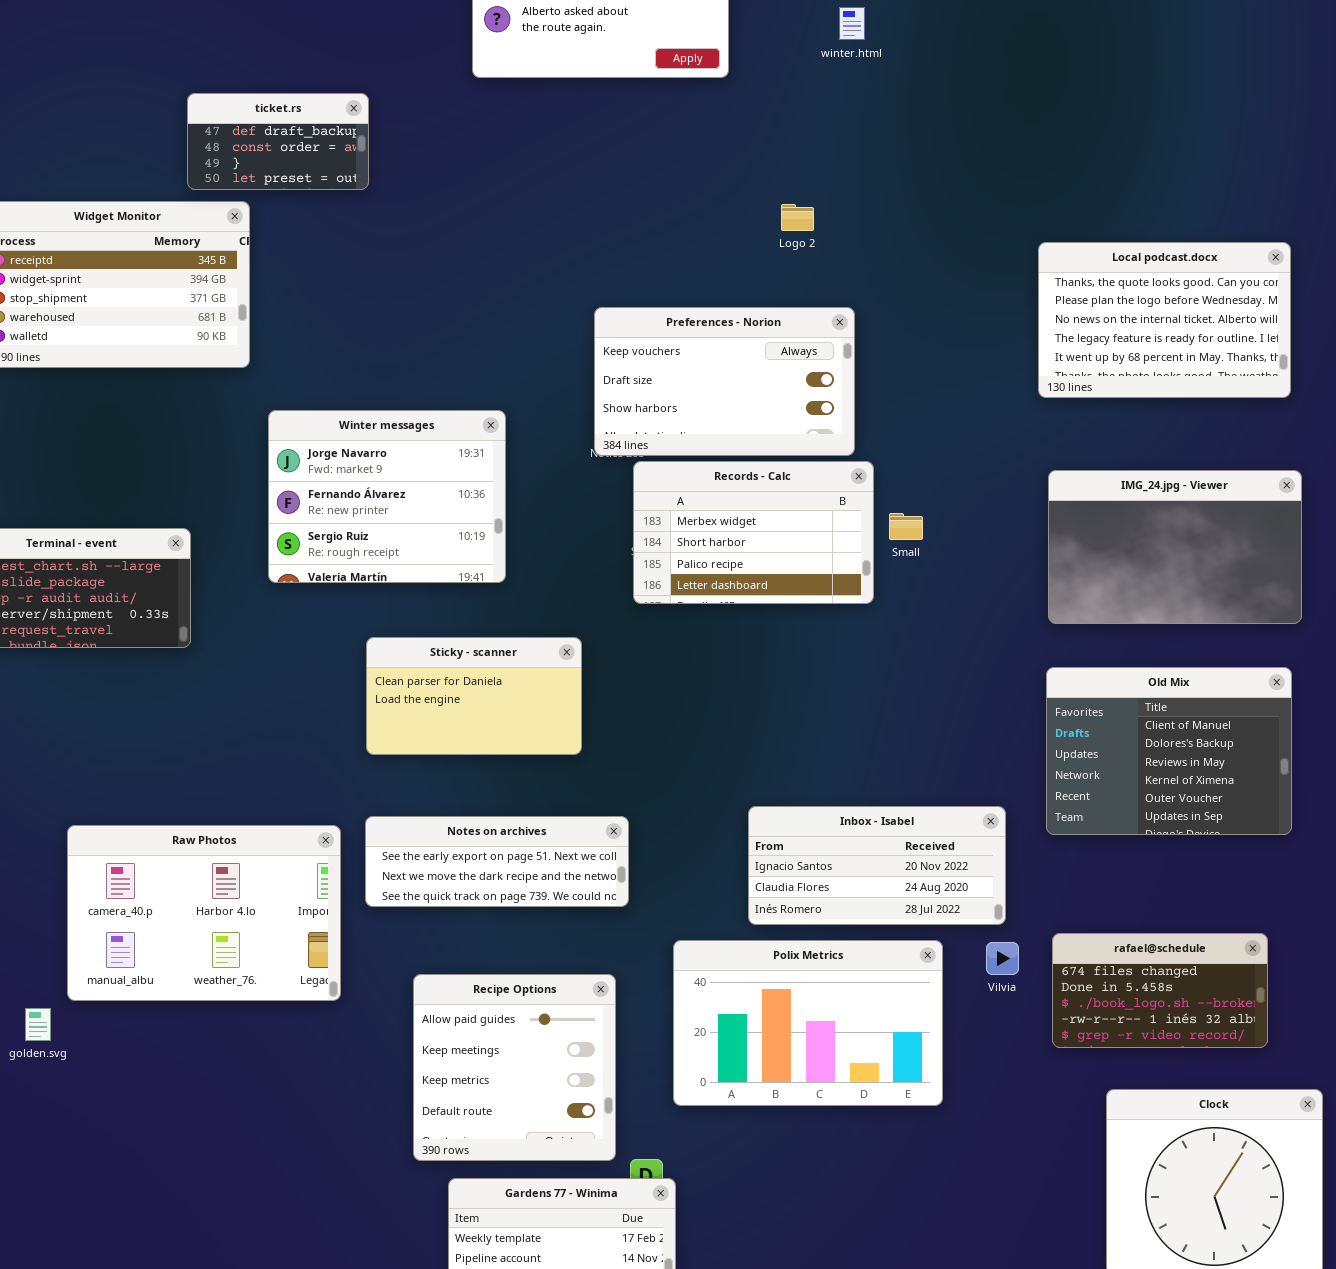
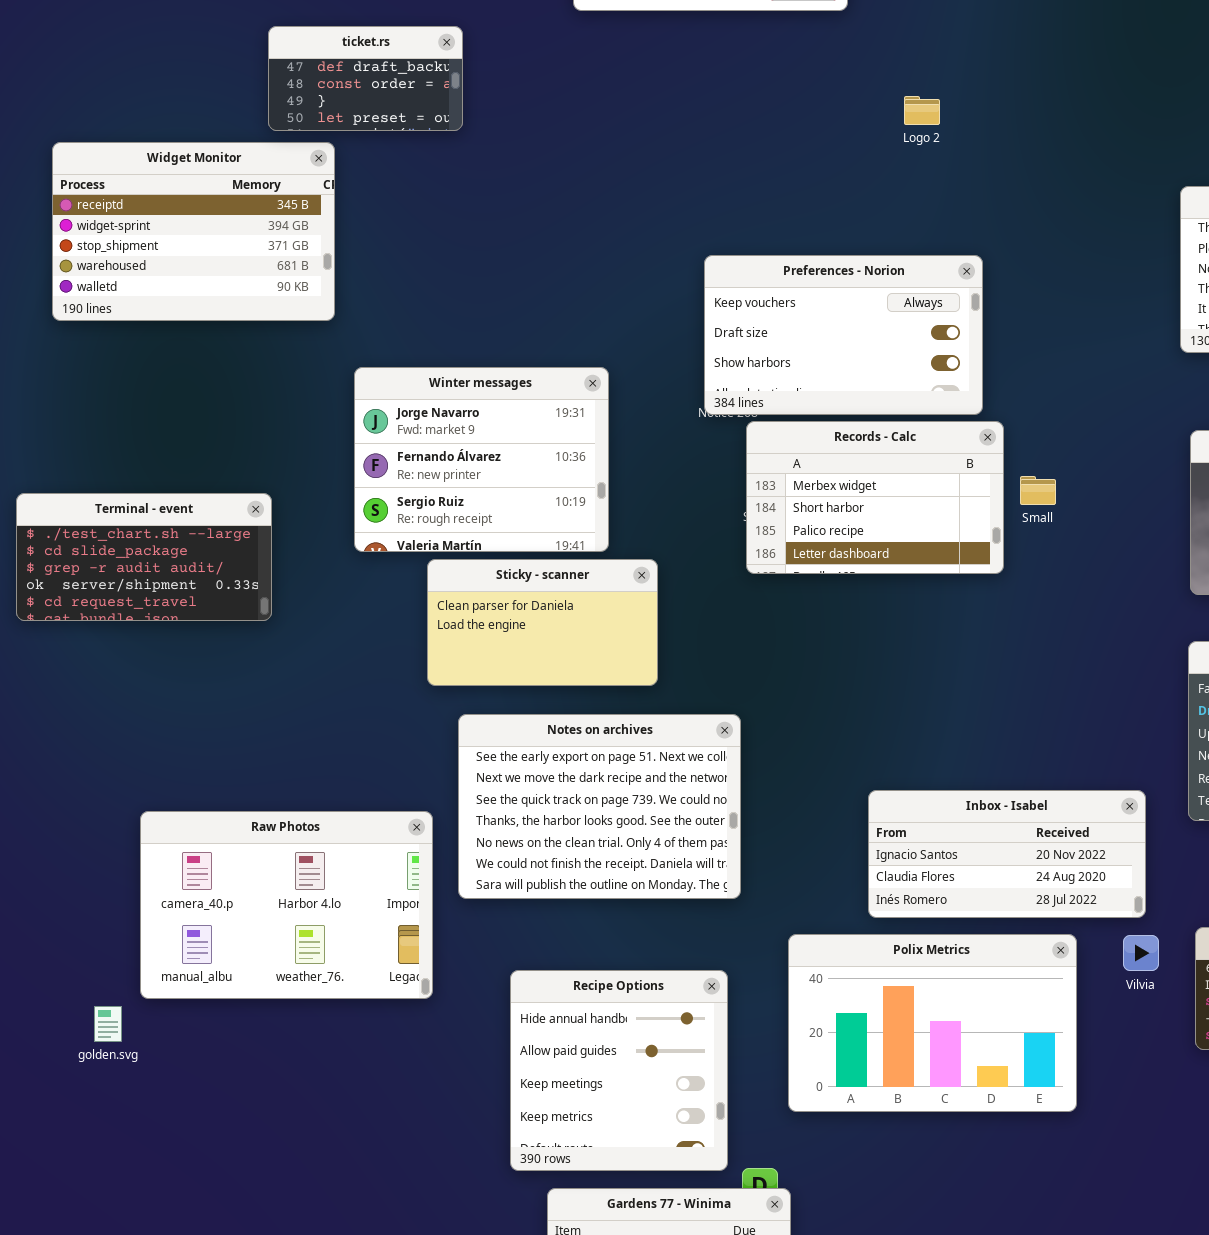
Logo 2: [781,204,814,231] -> [904,96,940,125], moved
Sticky - scanner: [366,637,582,755] -> [427,559,658,686], moved
Notes on archives: [365,816,629,907] -> [458,714,741,899], resized
Recipe Options: [413,974,616,1161] -> [510,970,728,1171], scrolled up 1 row

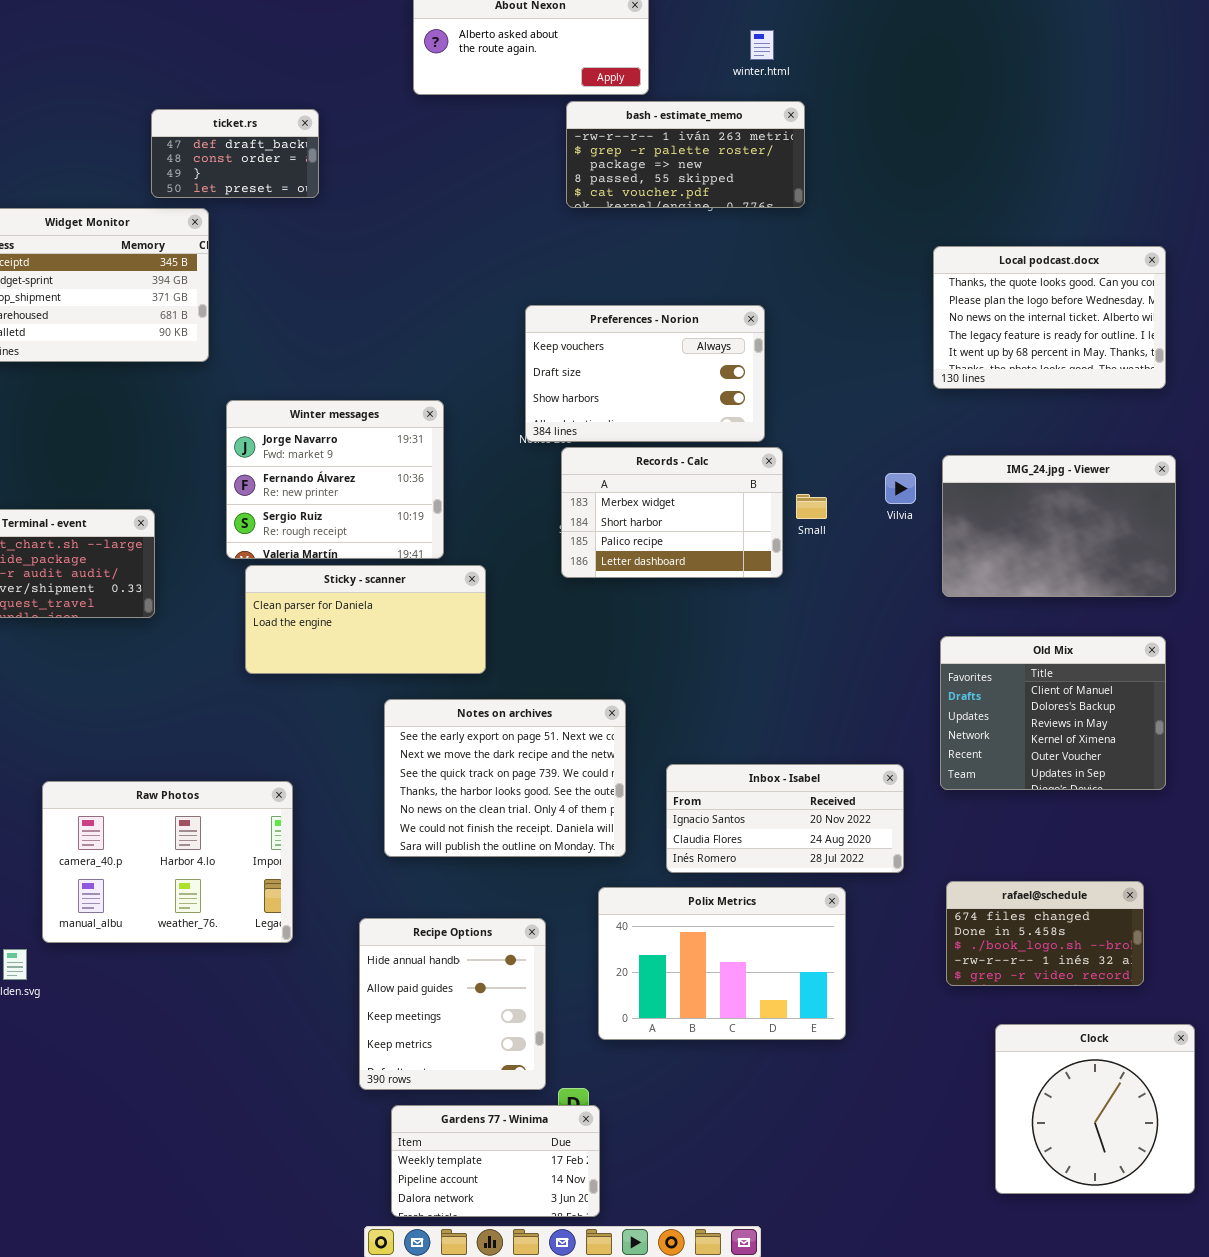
bash - estimate_memo: none -> [566,101,805,208], opened
Sticky - scanner: [427,559,658,686] -> [245,565,486,674], resized
Notes on archives: [458,714,741,899] -> [384,699,626,857], moved
Vilvia: [1123,935,1159,971] -> [885,473,916,504], moved

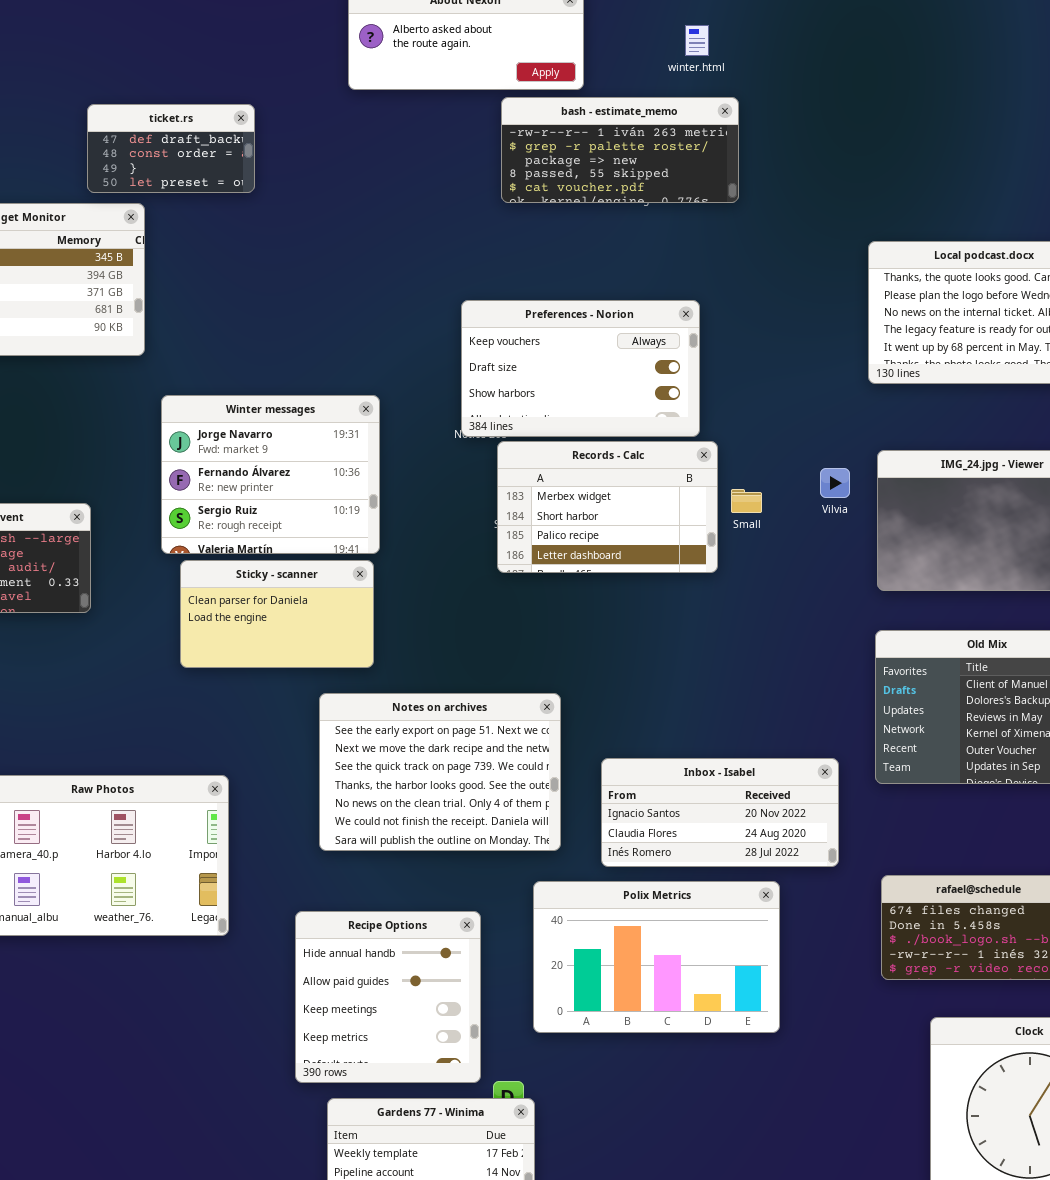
Sticky - scanner: [245,565,486,674] -> [180,560,374,668], resized

